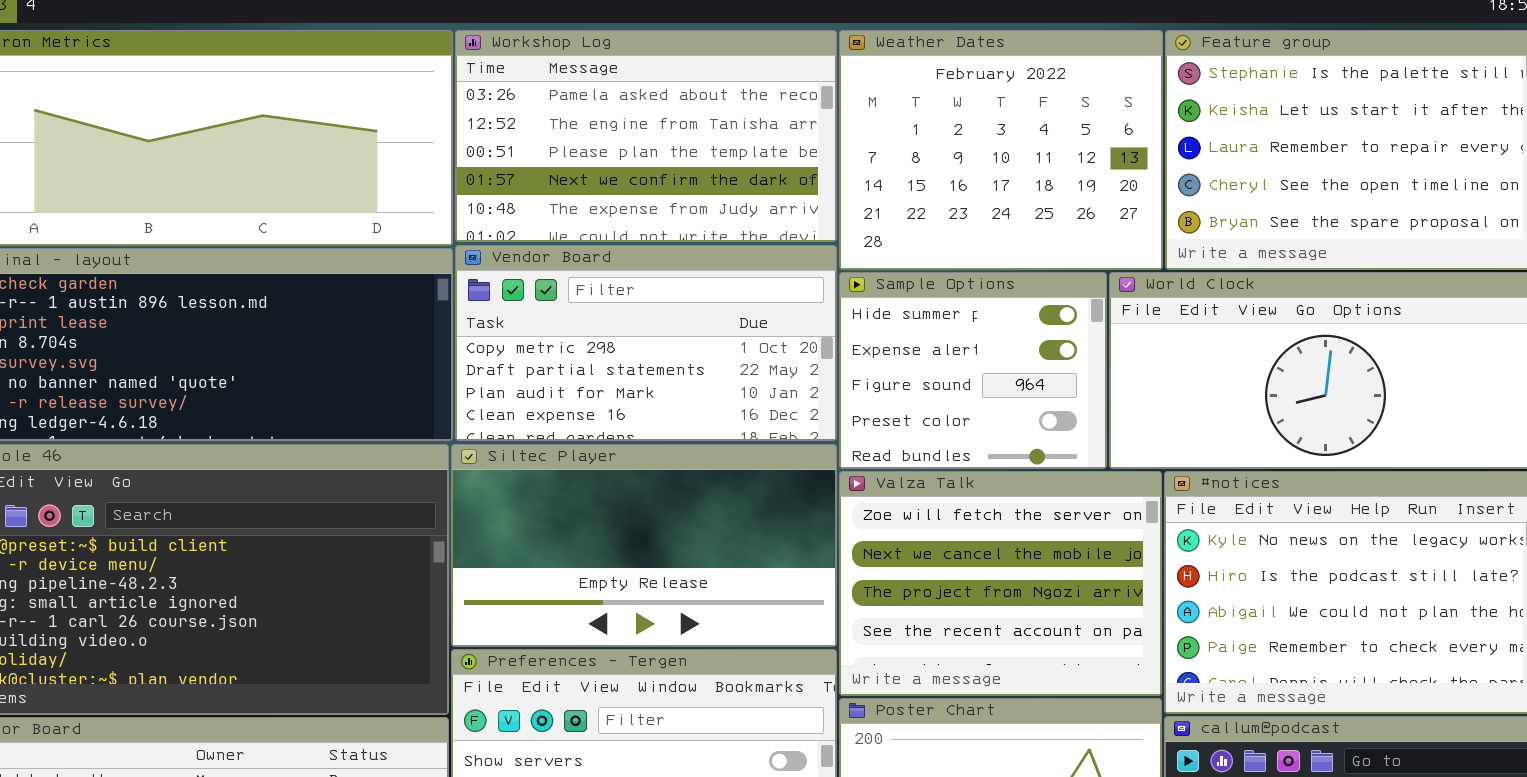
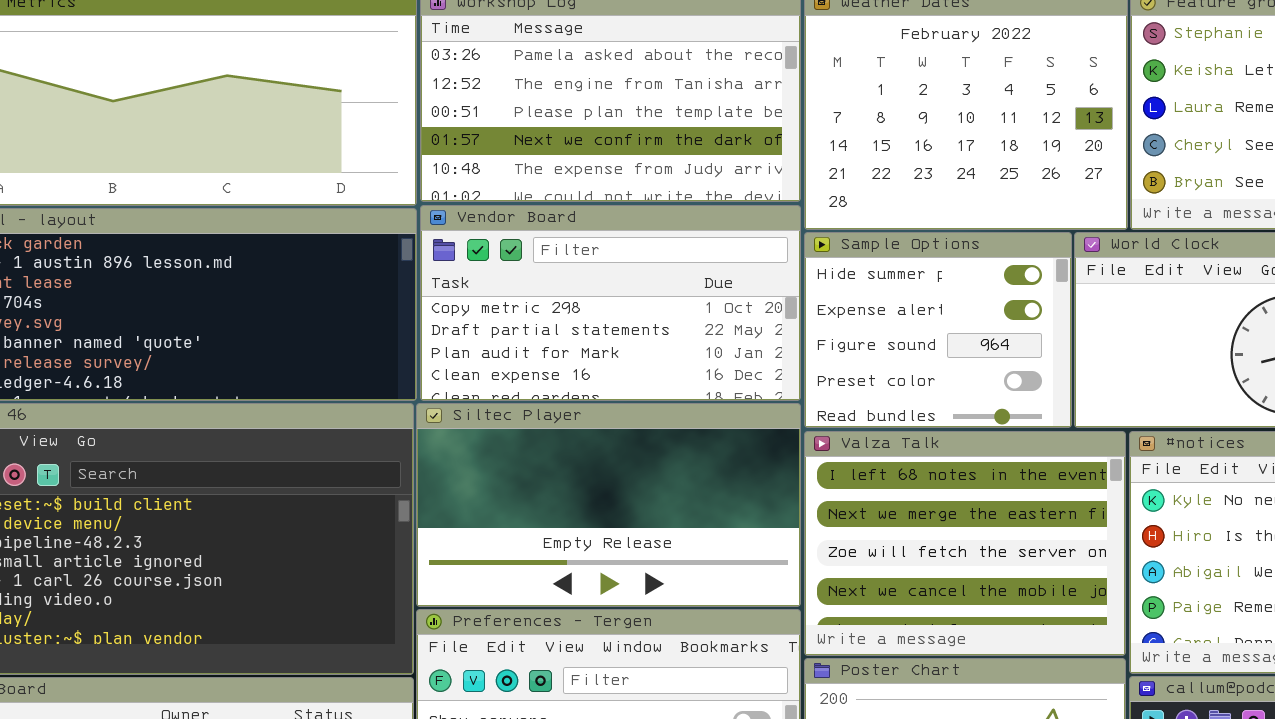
Valza Talk: [839,471,1162,696] -> [804,431,1126,656], scrolled up 2 rows

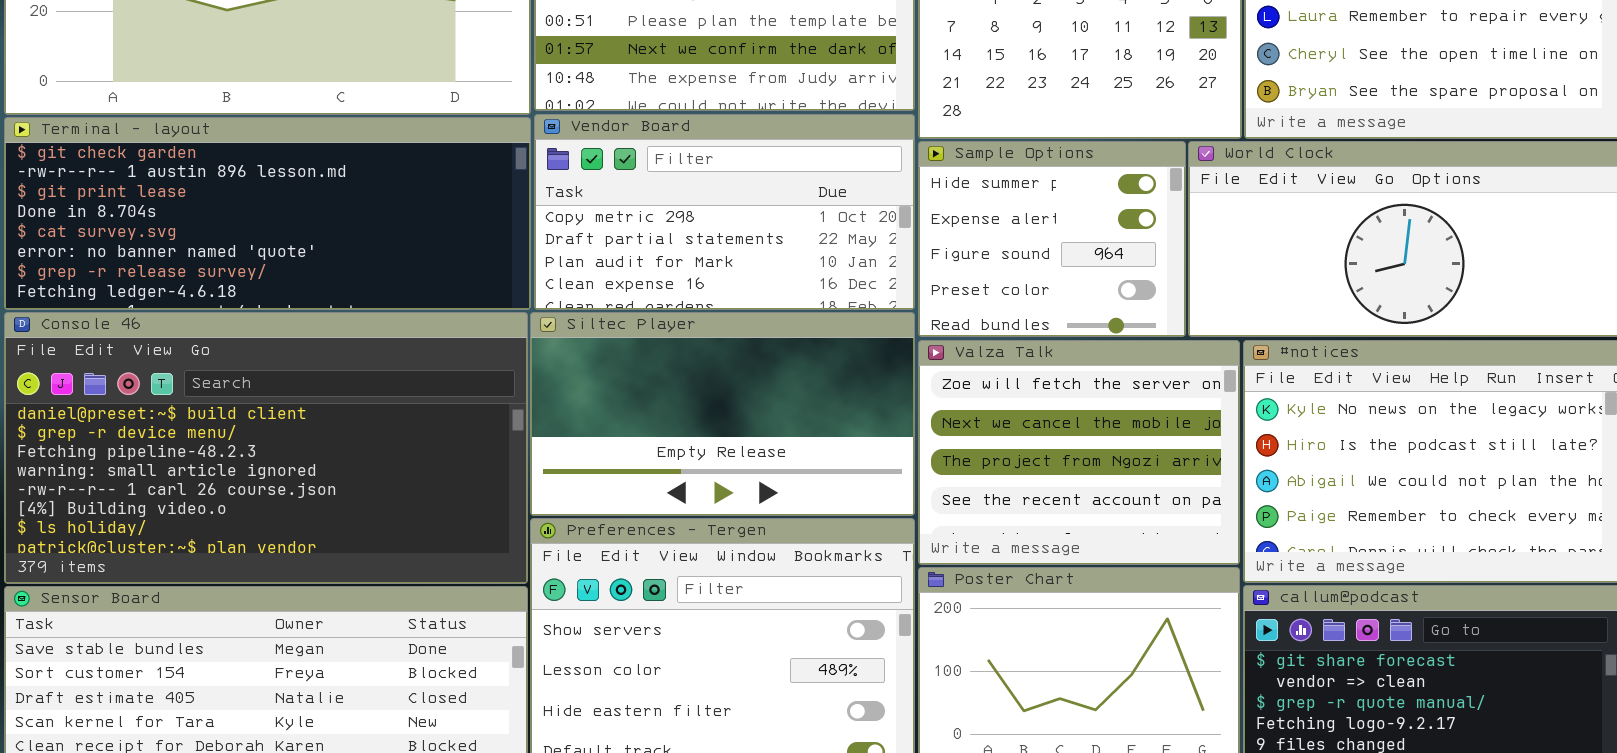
Valza Talk: [804,431,1126,656] -> [918,340,1240,565], scrolled down 2 rows

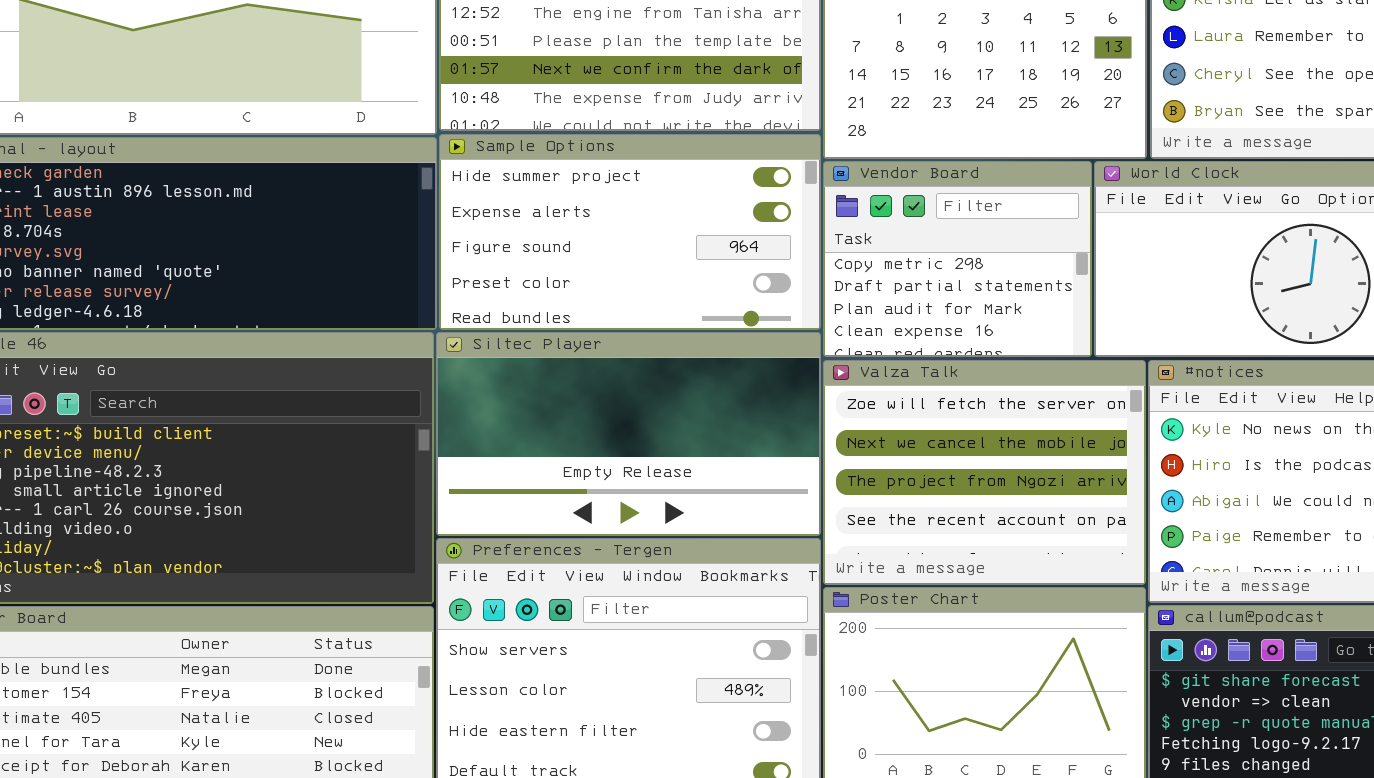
Vendor Board: [534,114,915,310] -> [823,161,1092,357], moved, resized
Sample Options: [918,141,1186,337] -> [439,134,821,330], moved, resized

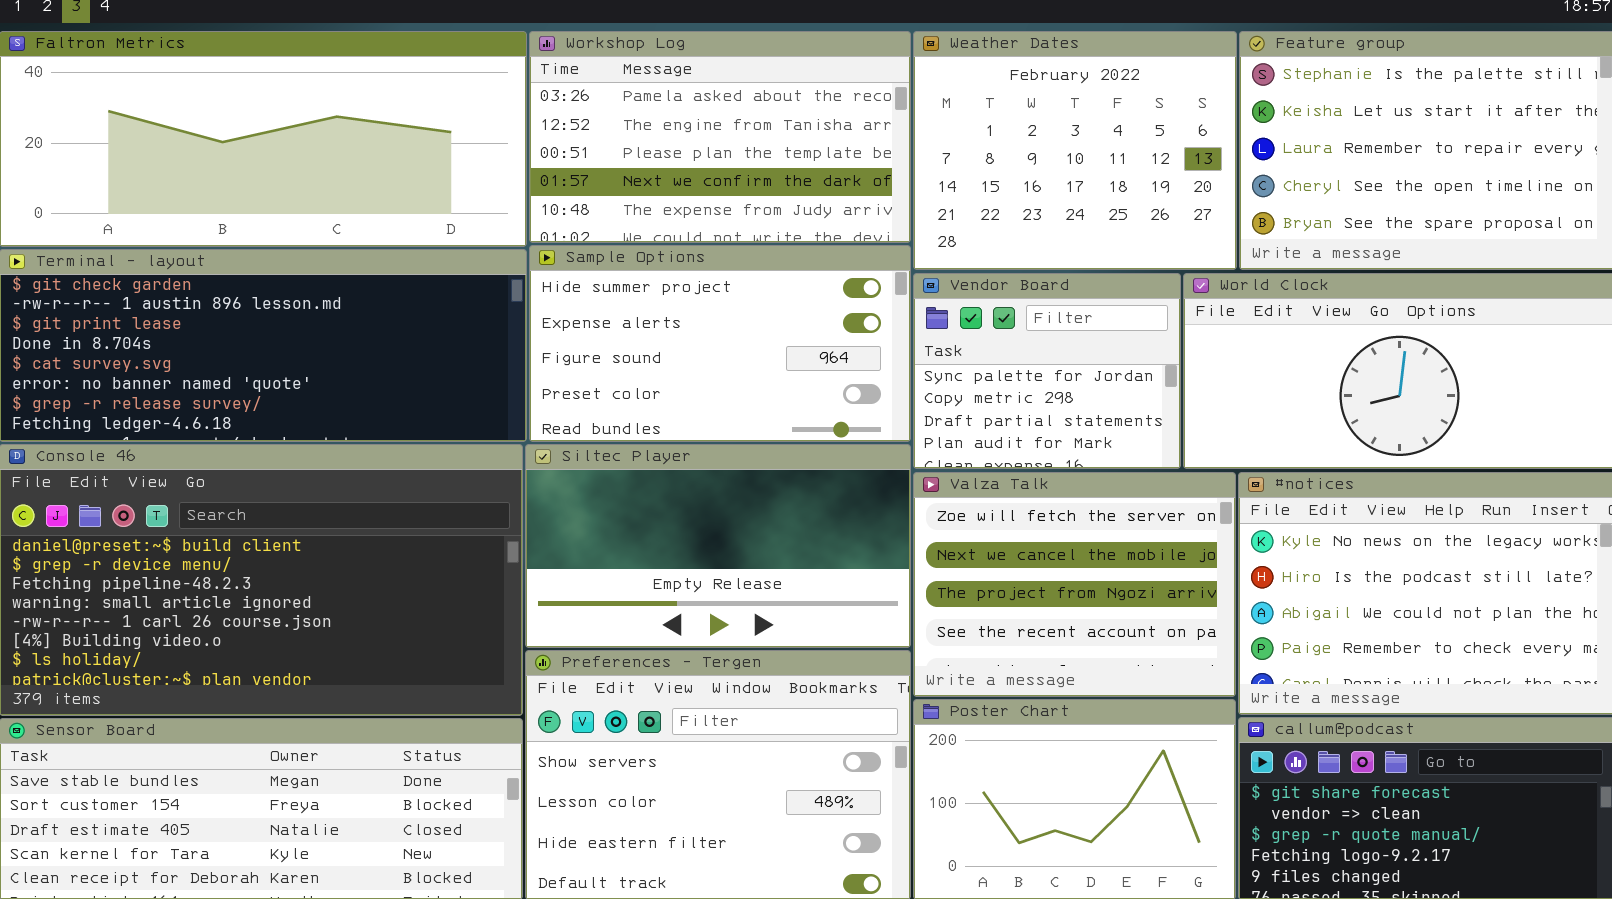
Vendor Board: [823,161,1092,357] -> [913,273,1181,469], scrolled up 1 row

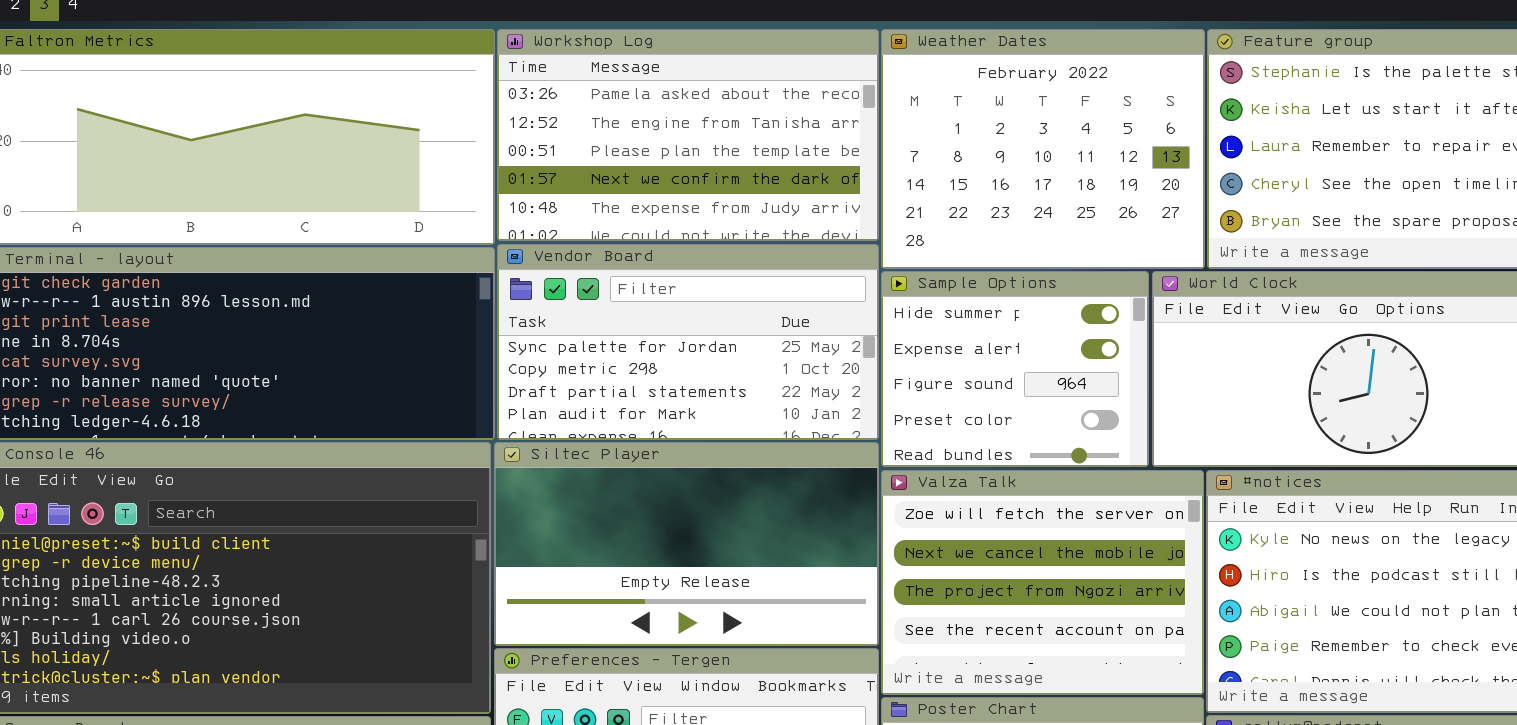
Sample Options: [529,245,911,442] -> [881,271,1149,467], moved, resized
Vendor Board: [913,273,1181,469] -> [497,244,879,440], moved, resized

